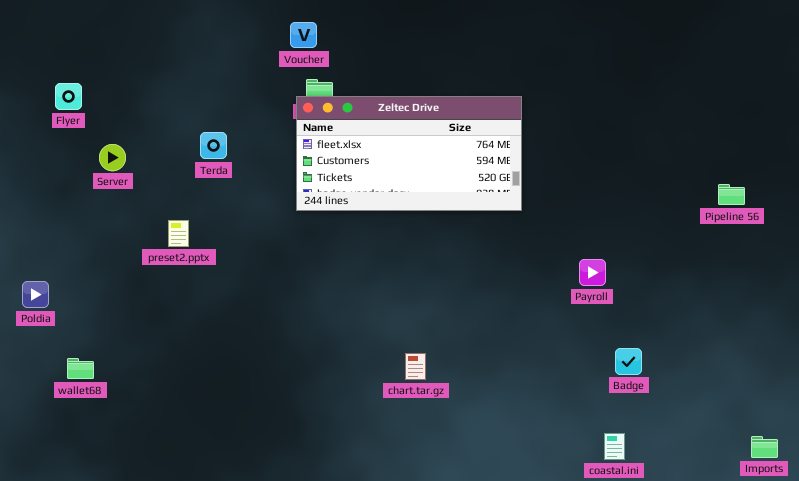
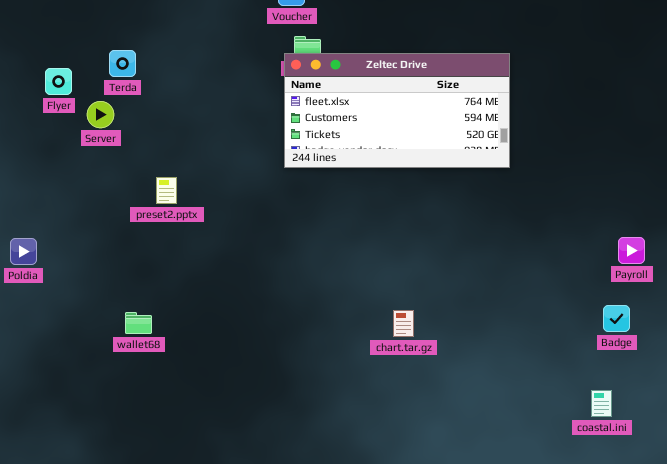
Flyer: [55,83,82,110] -> [45,68,72,95], moved
Terda: [200,132,227,159] -> [109,50,136,77], moved
Payroll: [579,259,606,286] -> [618,237,645,264], moved
wallet68: [67,358,94,379] -> [125,312,152,334], moved

